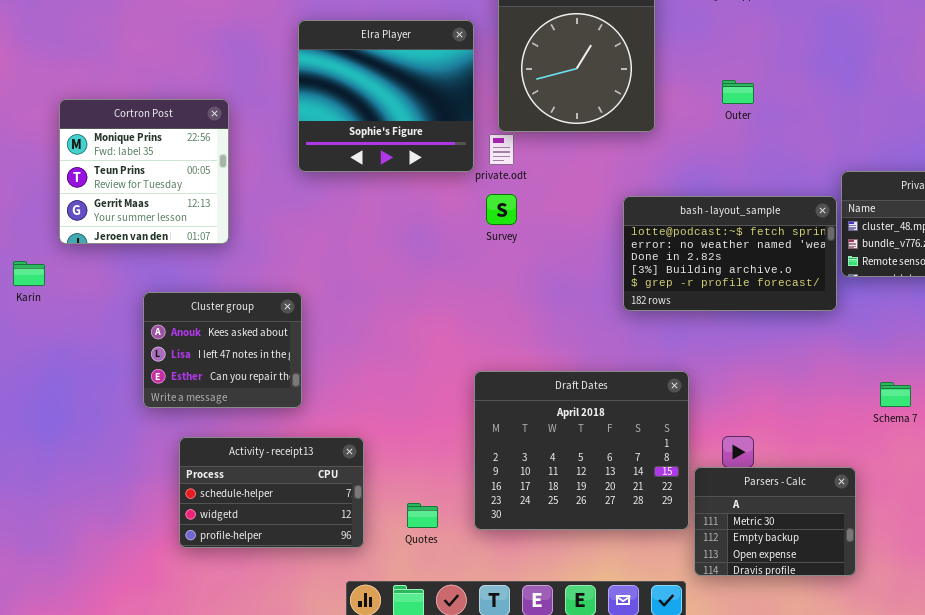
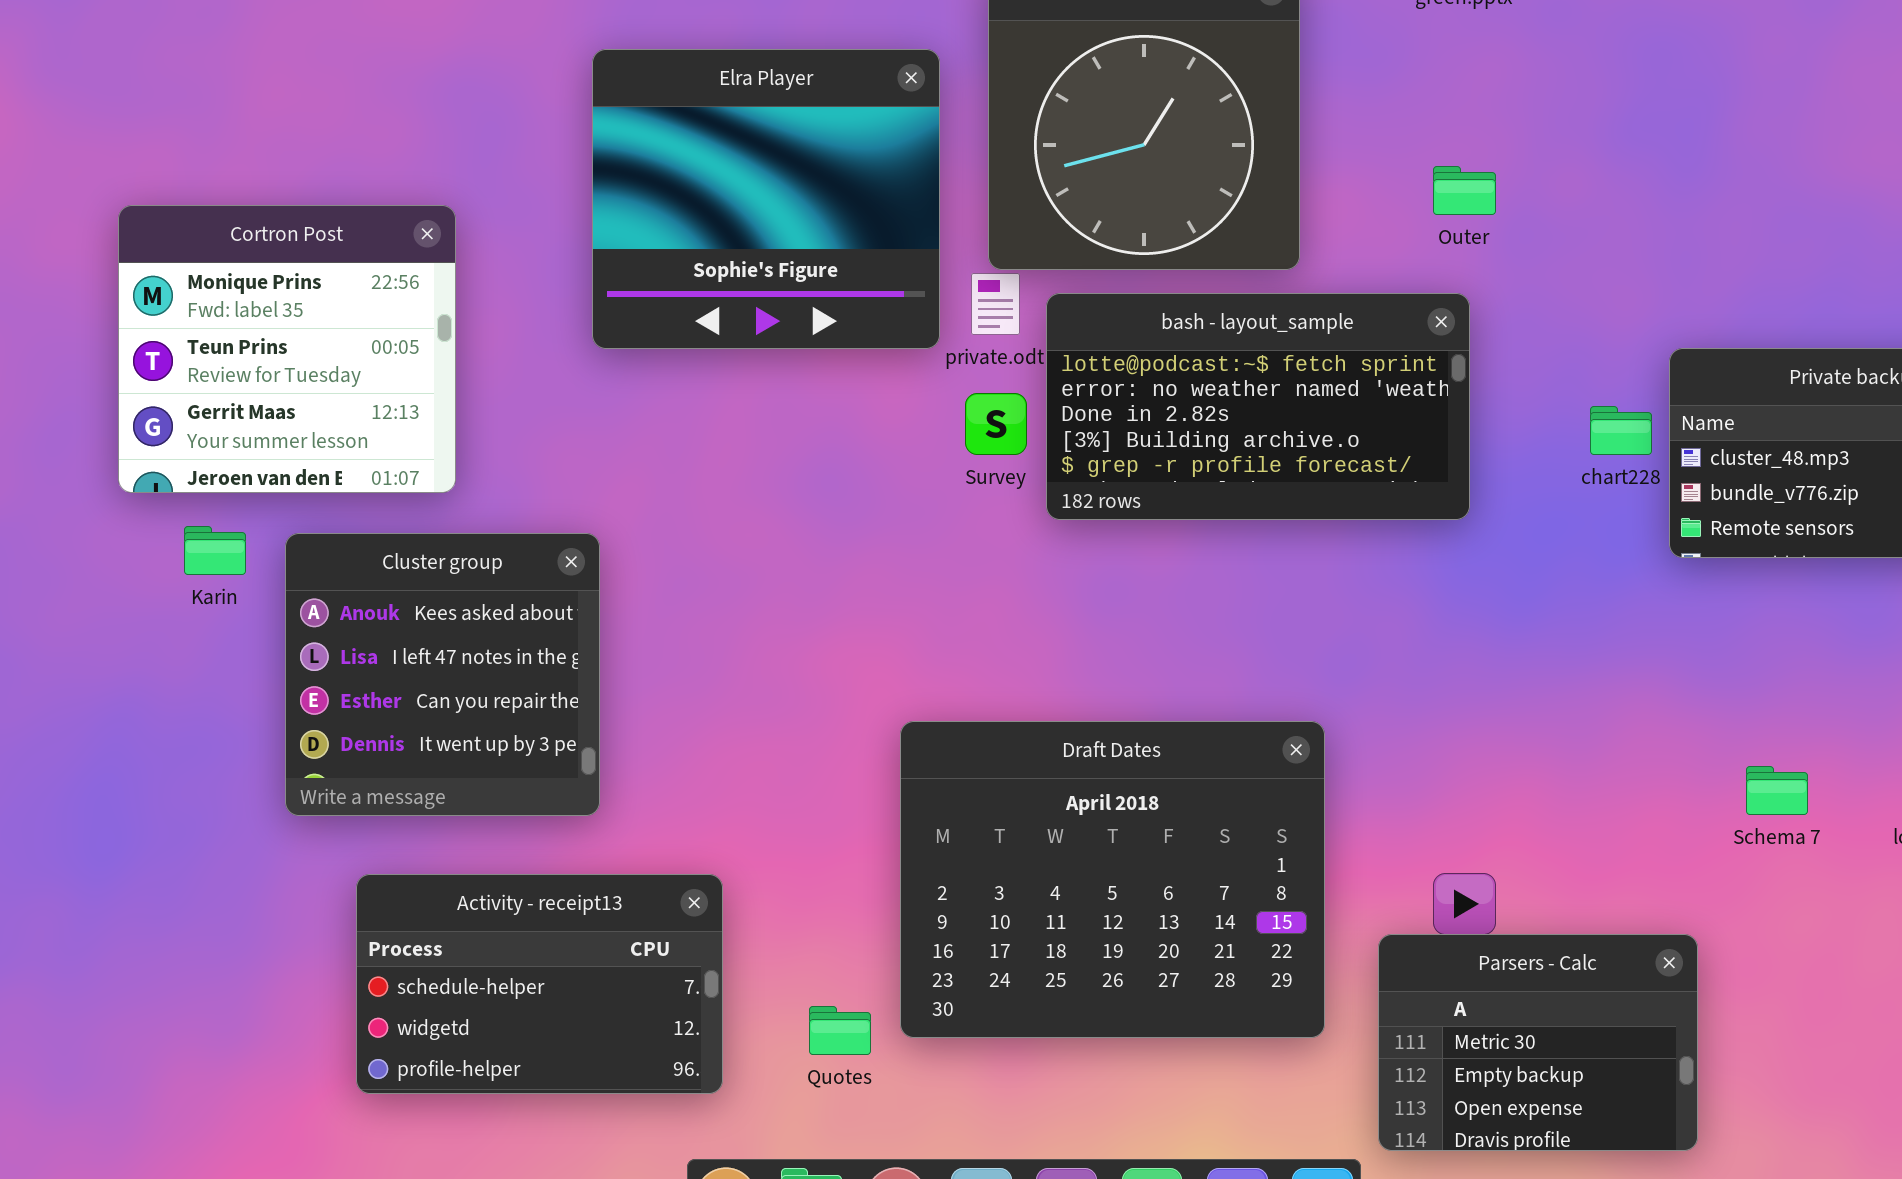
bash - layout_sample: [623,196,837,311] -> [1046,293,1470,520], moved
Karin: [13,261,45,286] -> [184,526,246,575], moved
Cluster group: [143,292,302,408] -> [285,533,600,816], resized
Draft Dates: [474,371,689,530] -> [900,721,1325,1038], moved

